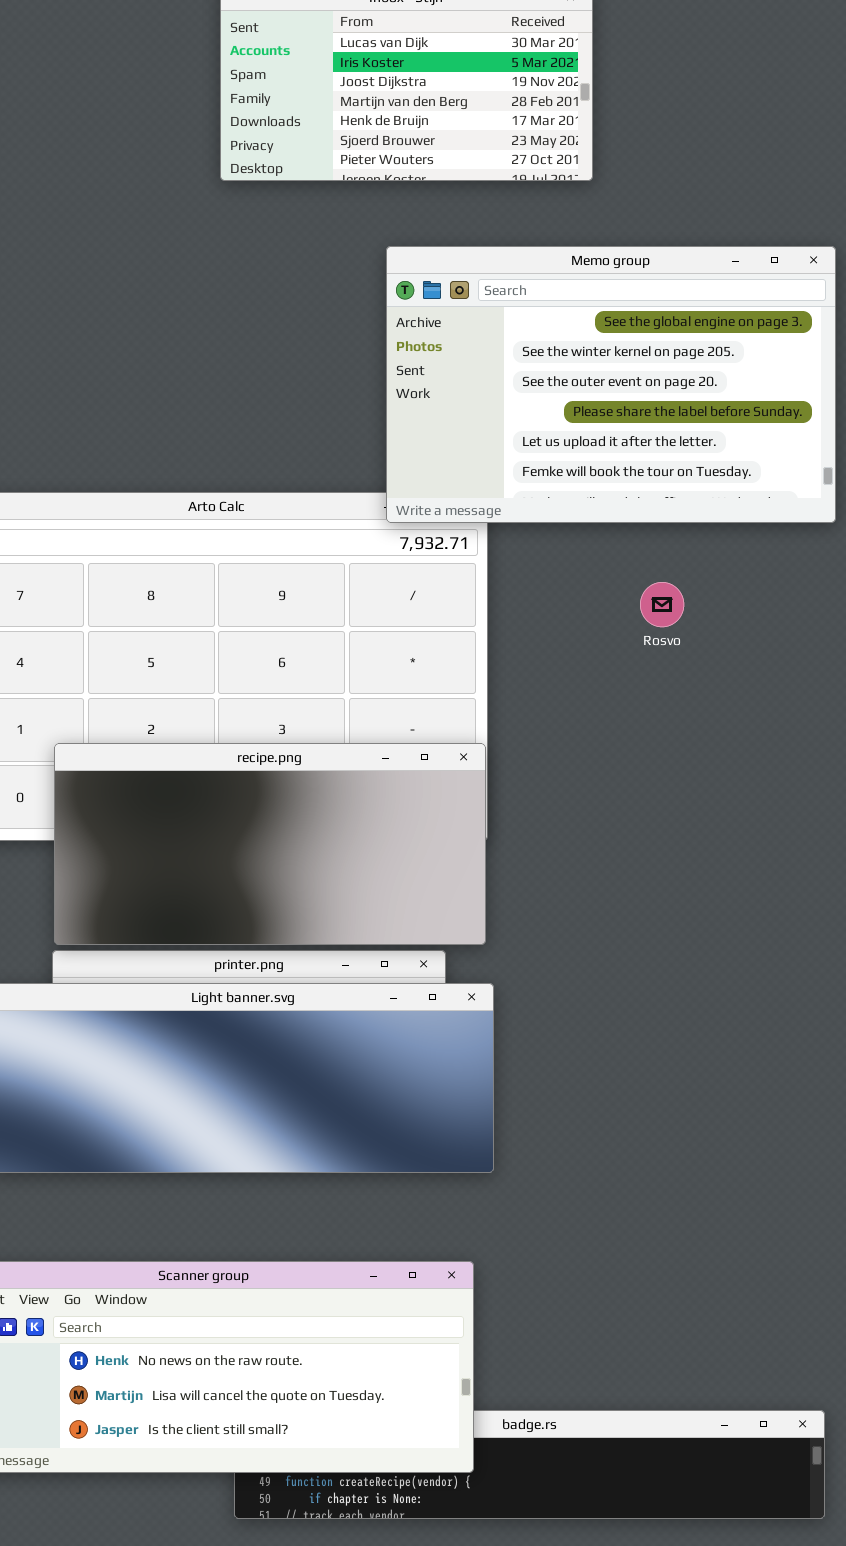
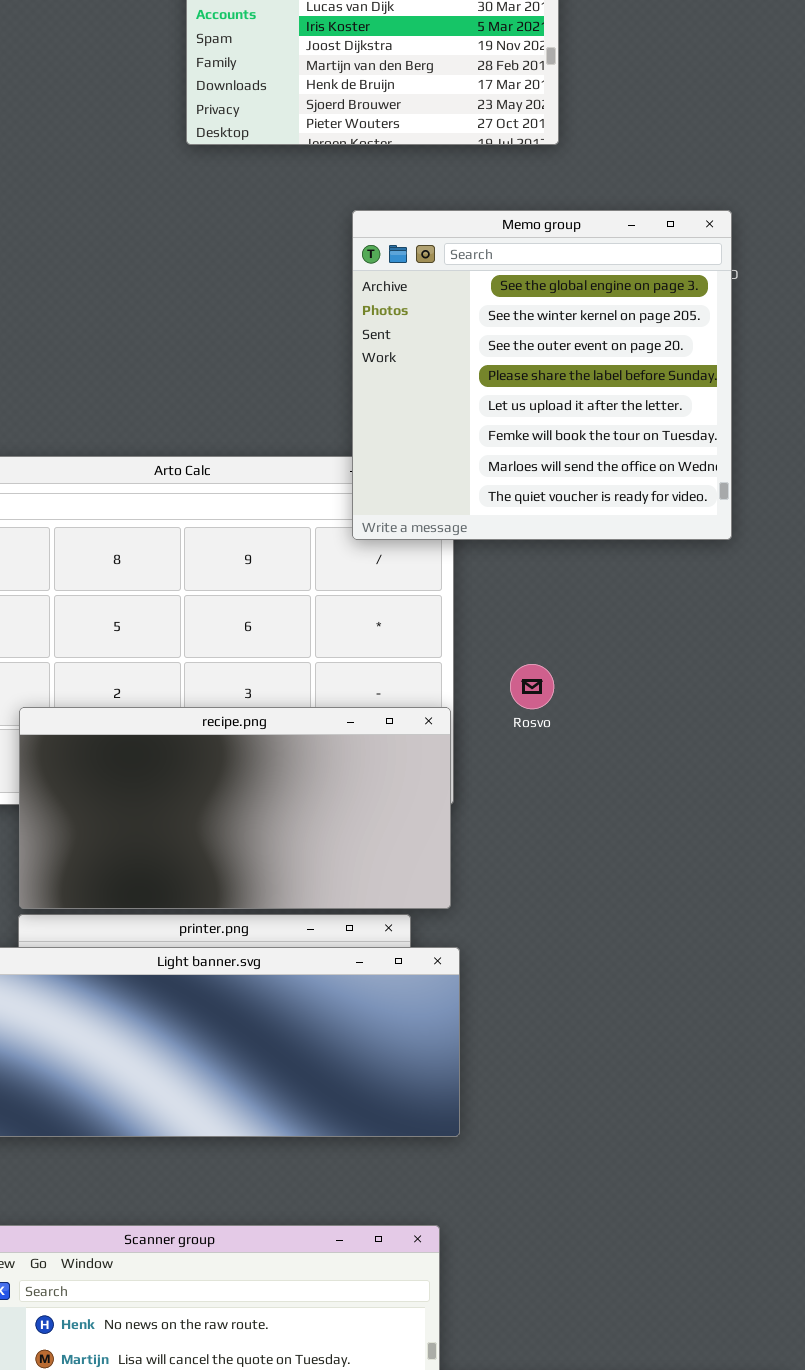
Memo group: [386,246,836,523] -> [352,210,732,540], resized
Rosvo: [640,582,684,627] -> [510,664,554,709], moved

